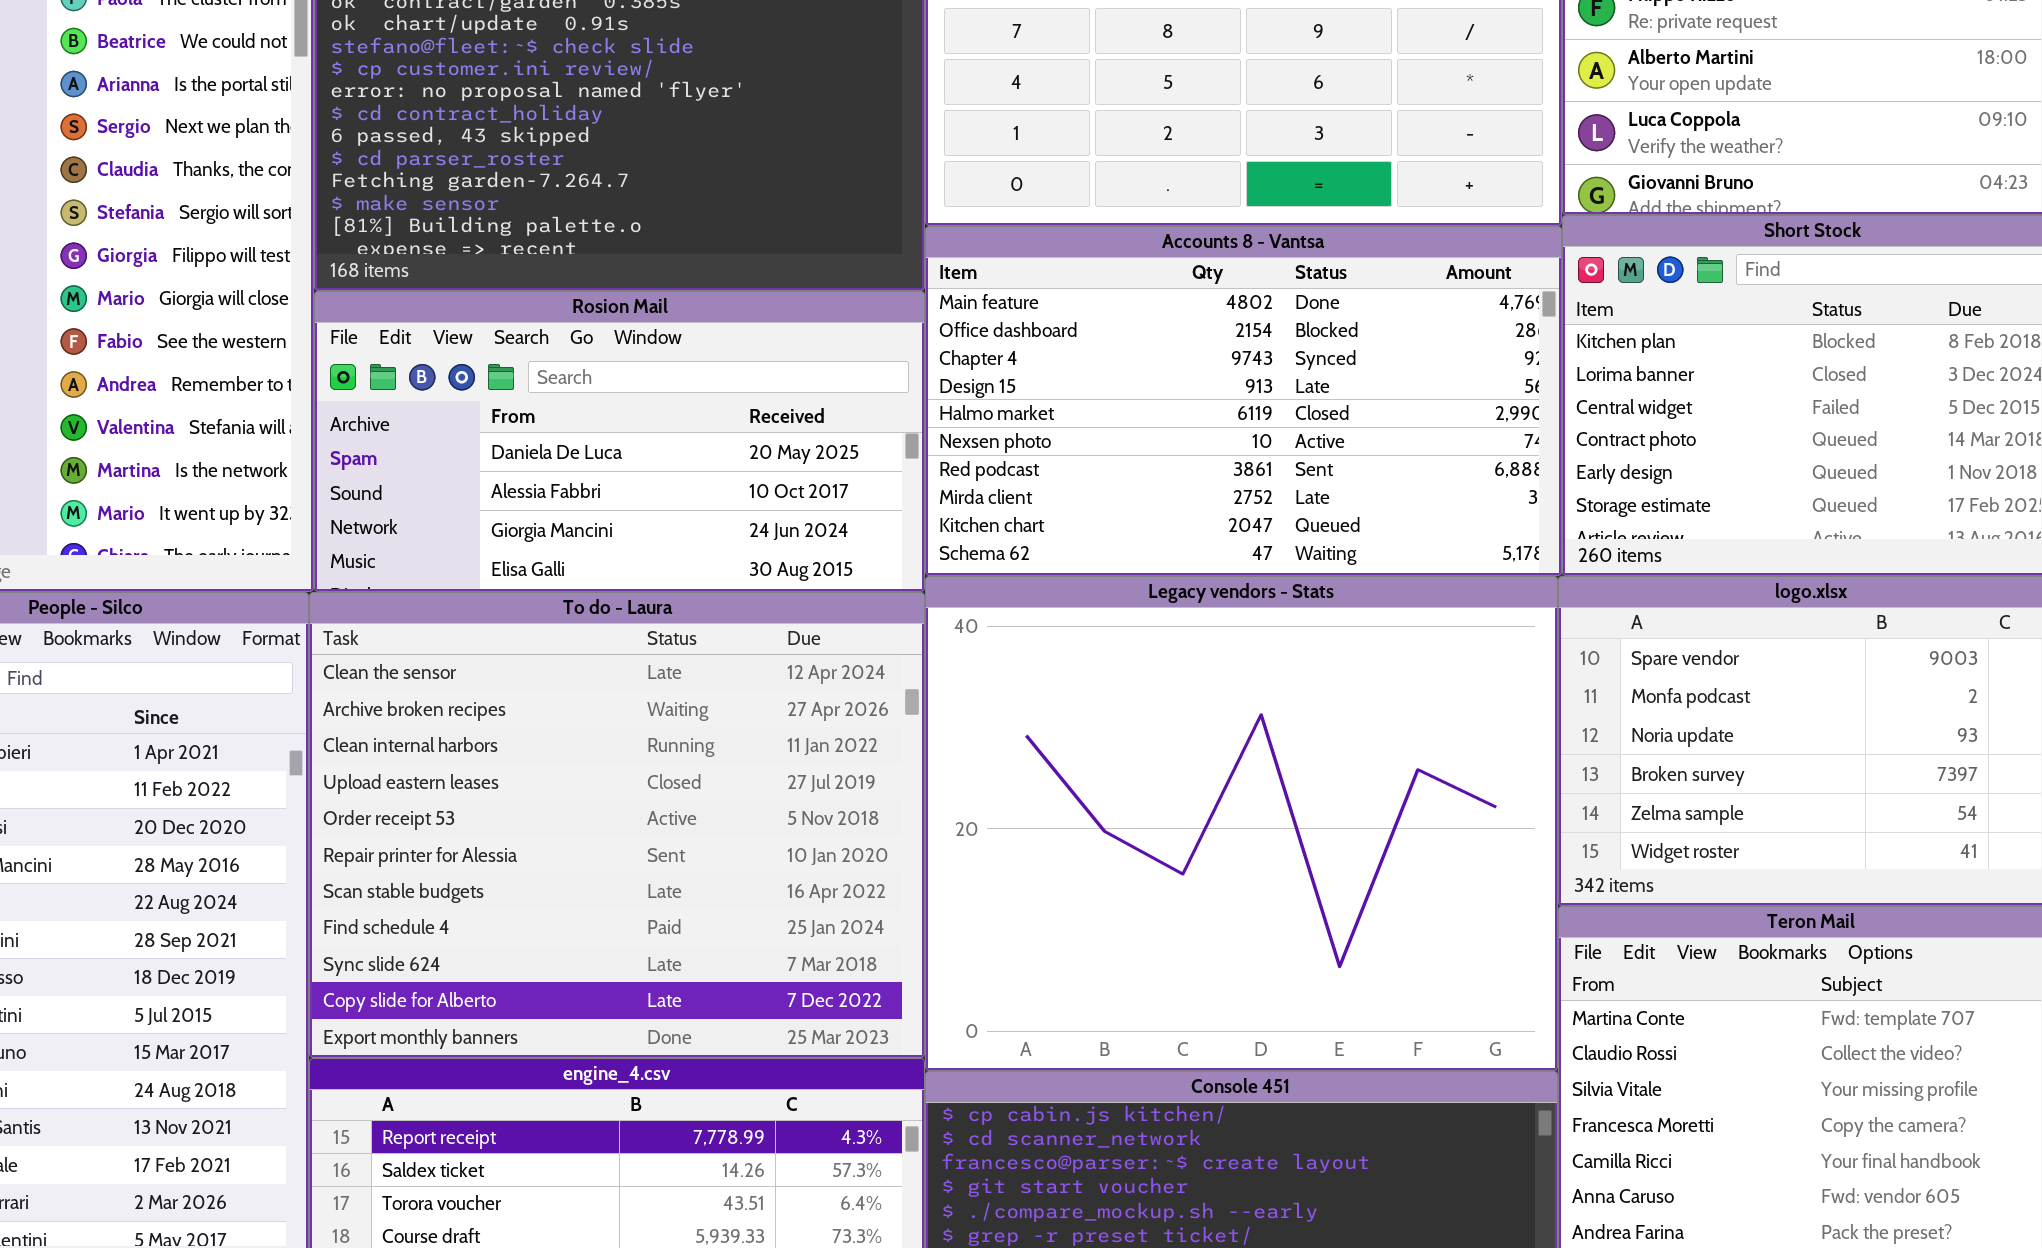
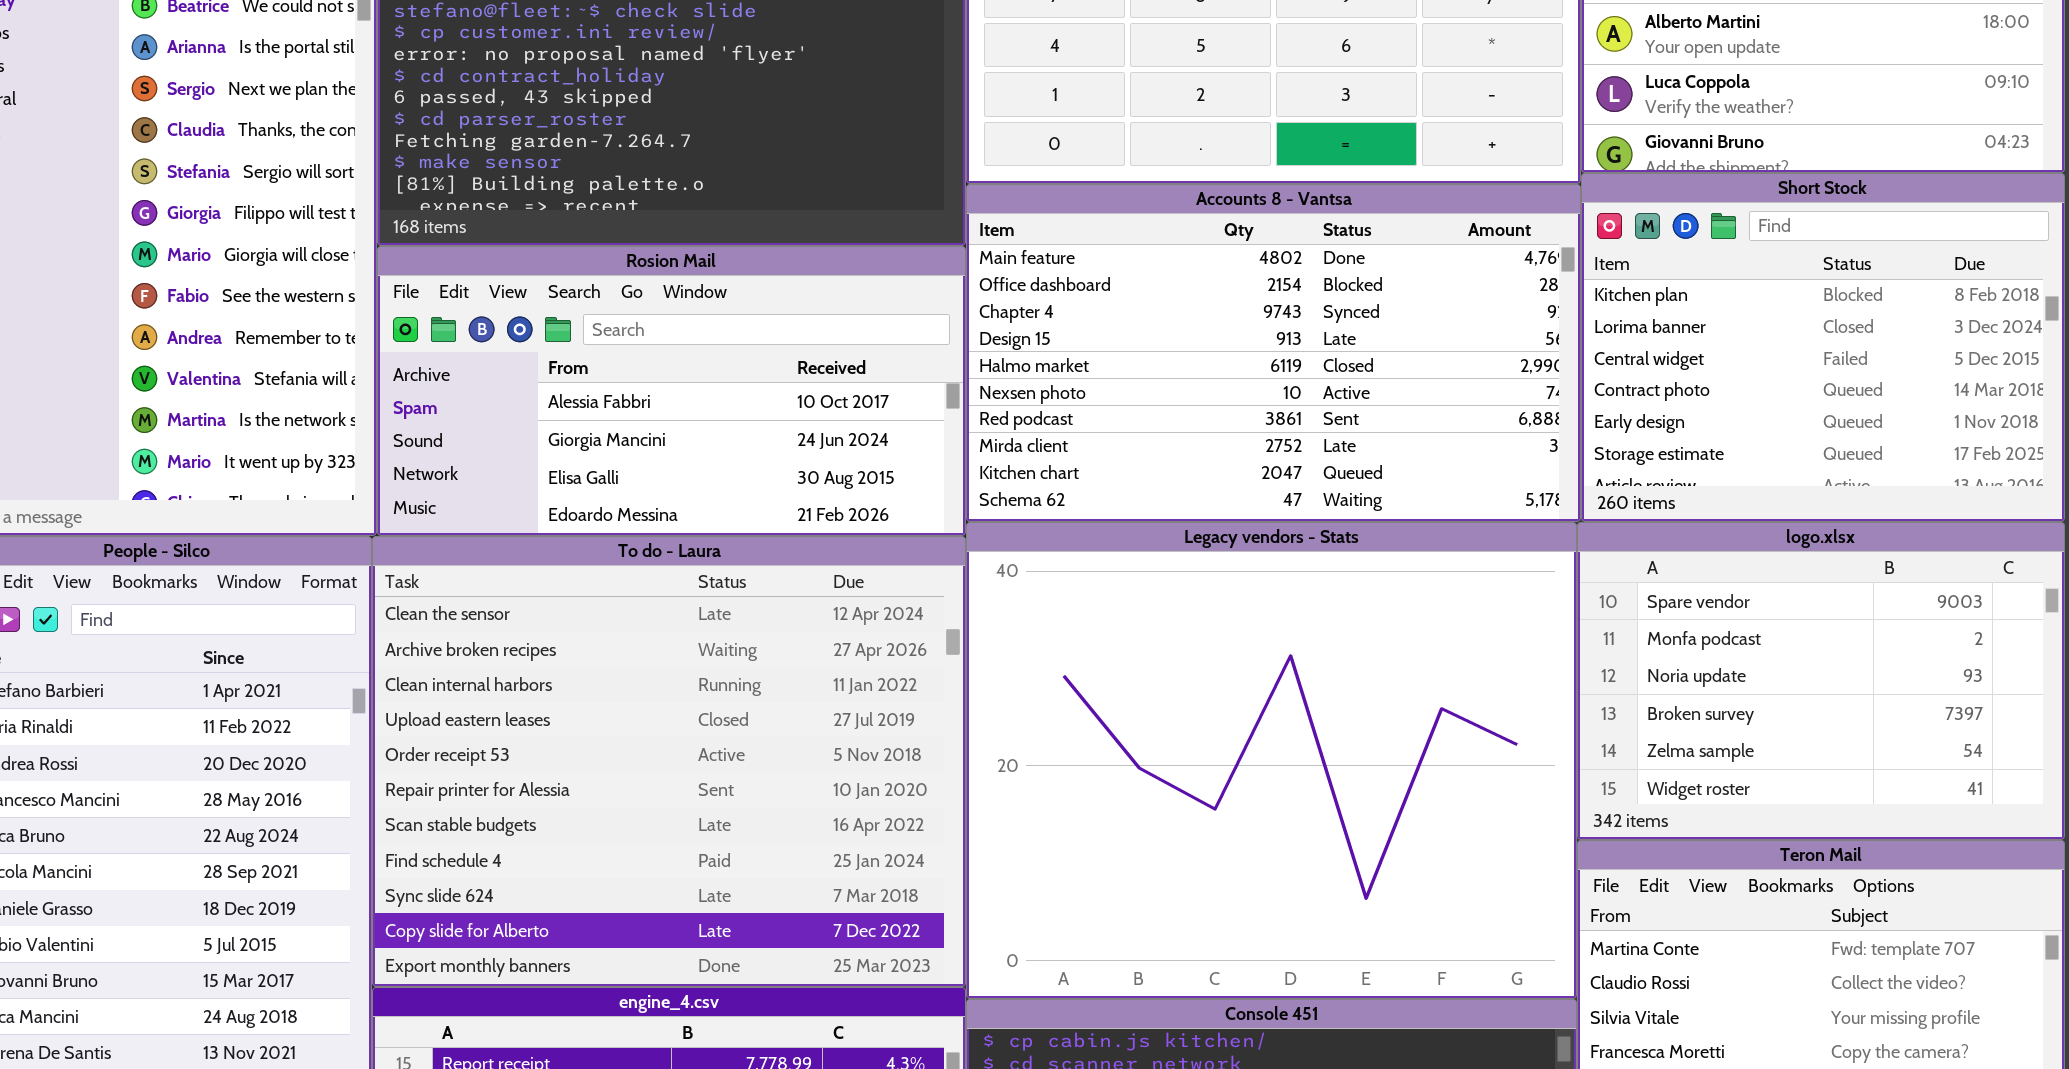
Rosion Mail: [314,291,925,592] -> [377,246,966,536], scrolled down 1 row

